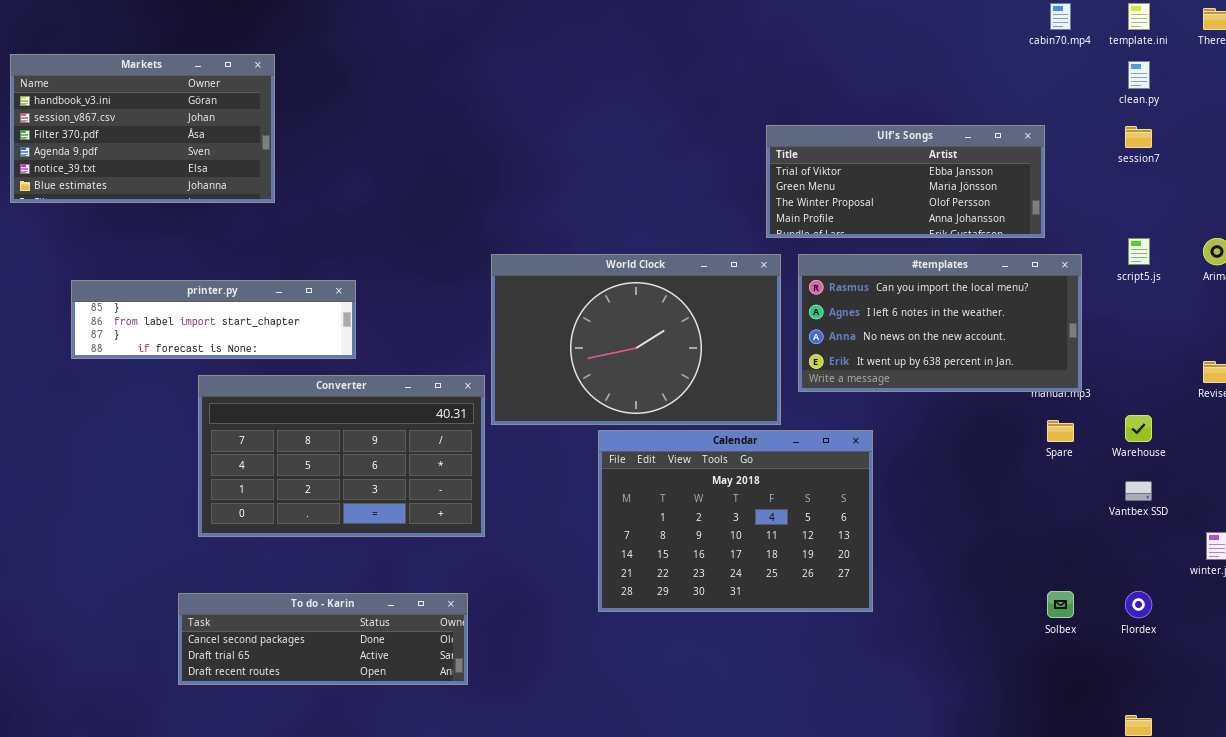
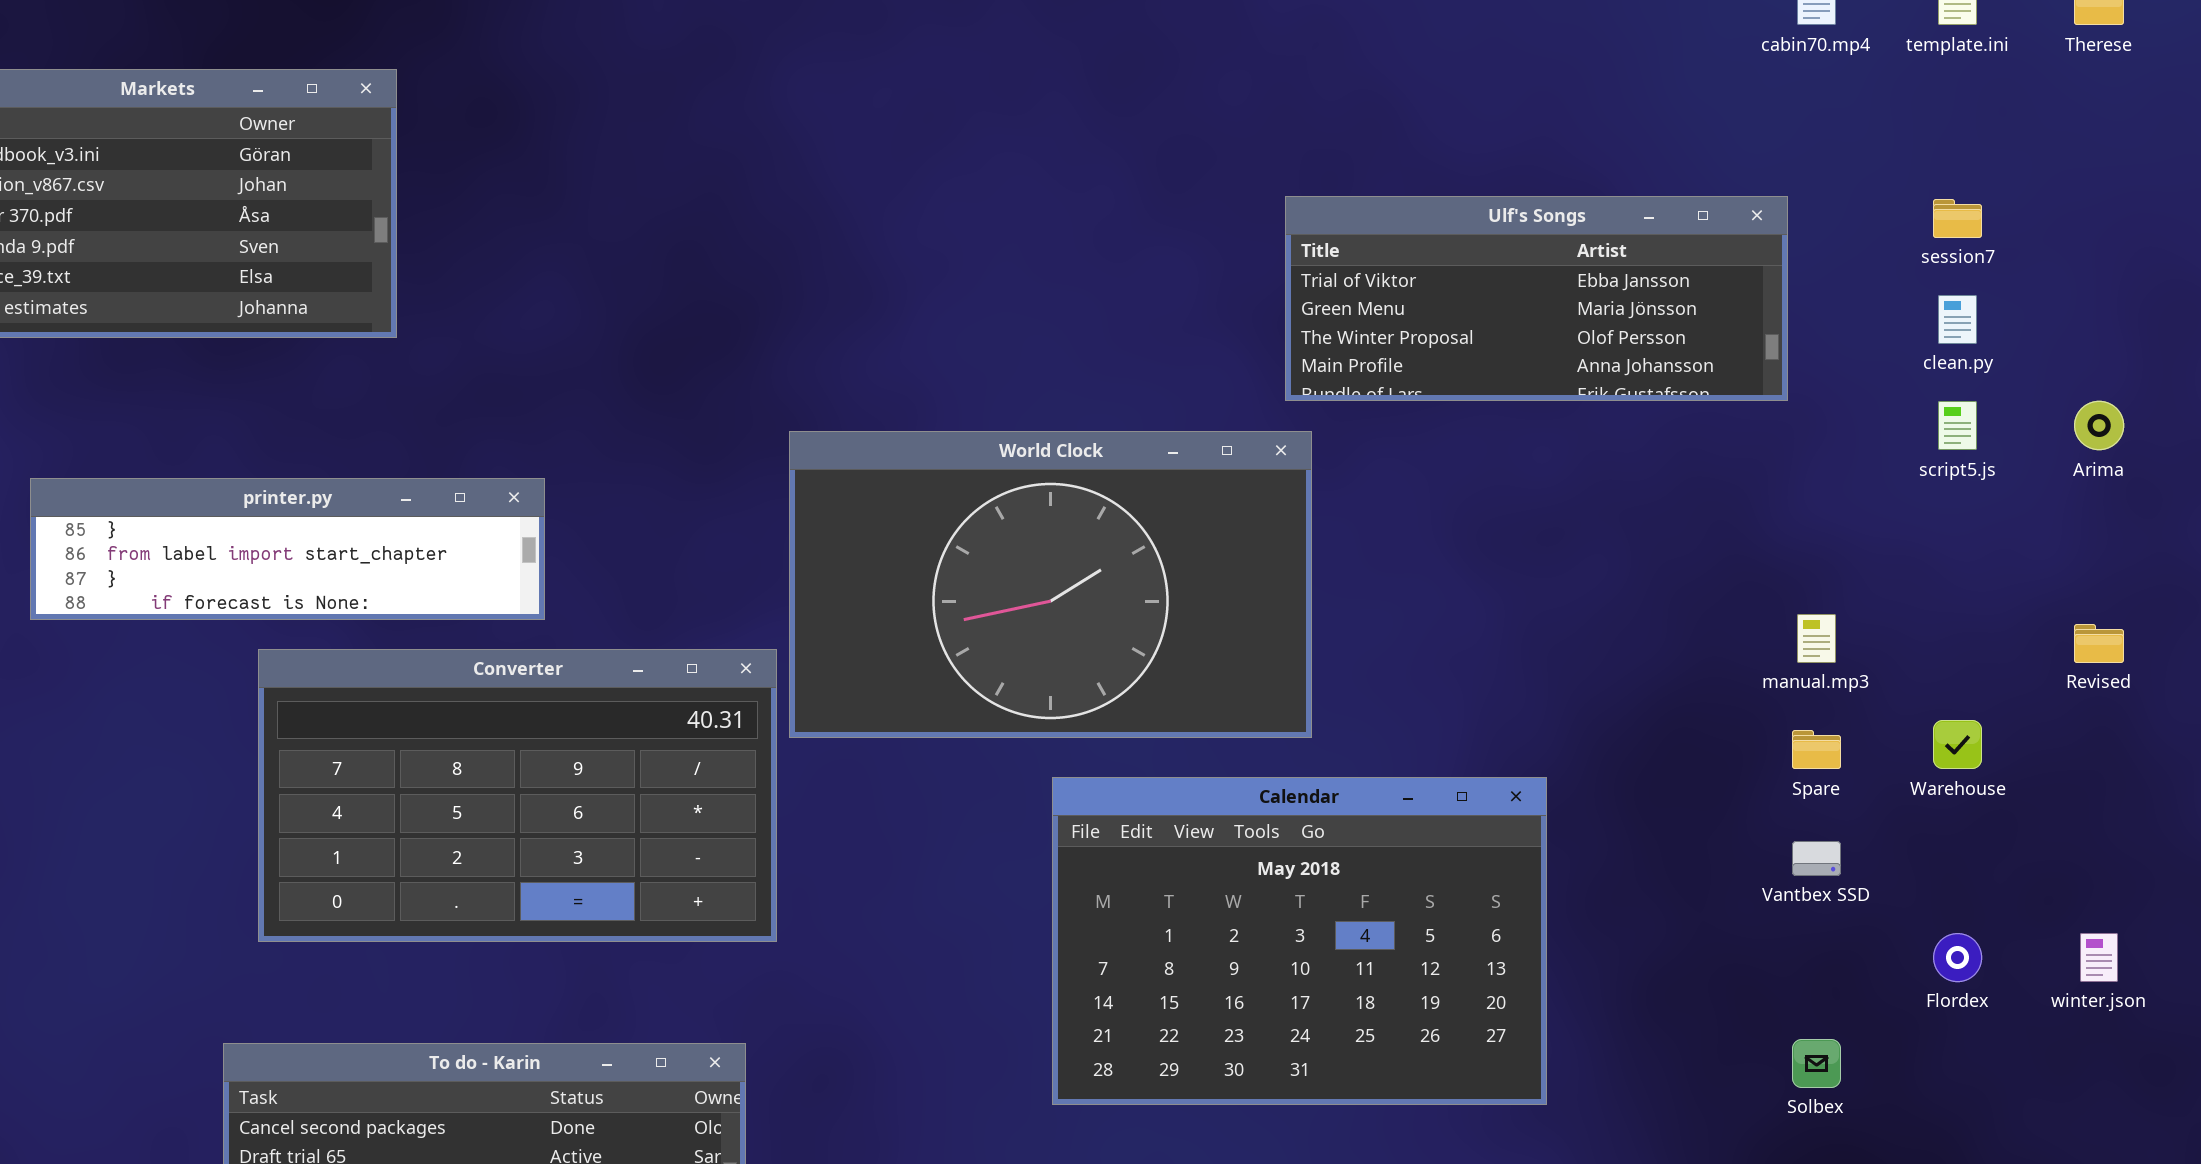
clean.py: [1128,61,1150,89] -> [1938,295,1977,344], moved
#templates: [798,254,1082,392] -> none, closed
Calendar: [598,430,873,612] -> [1052,777,1547,1105], moved
Vantbex SSD: [1125,481,1152,501] -> [1792,841,1841,876], moved
Flordex: [1125,591,1152,618] -> [1933,933,1982,982], moved

